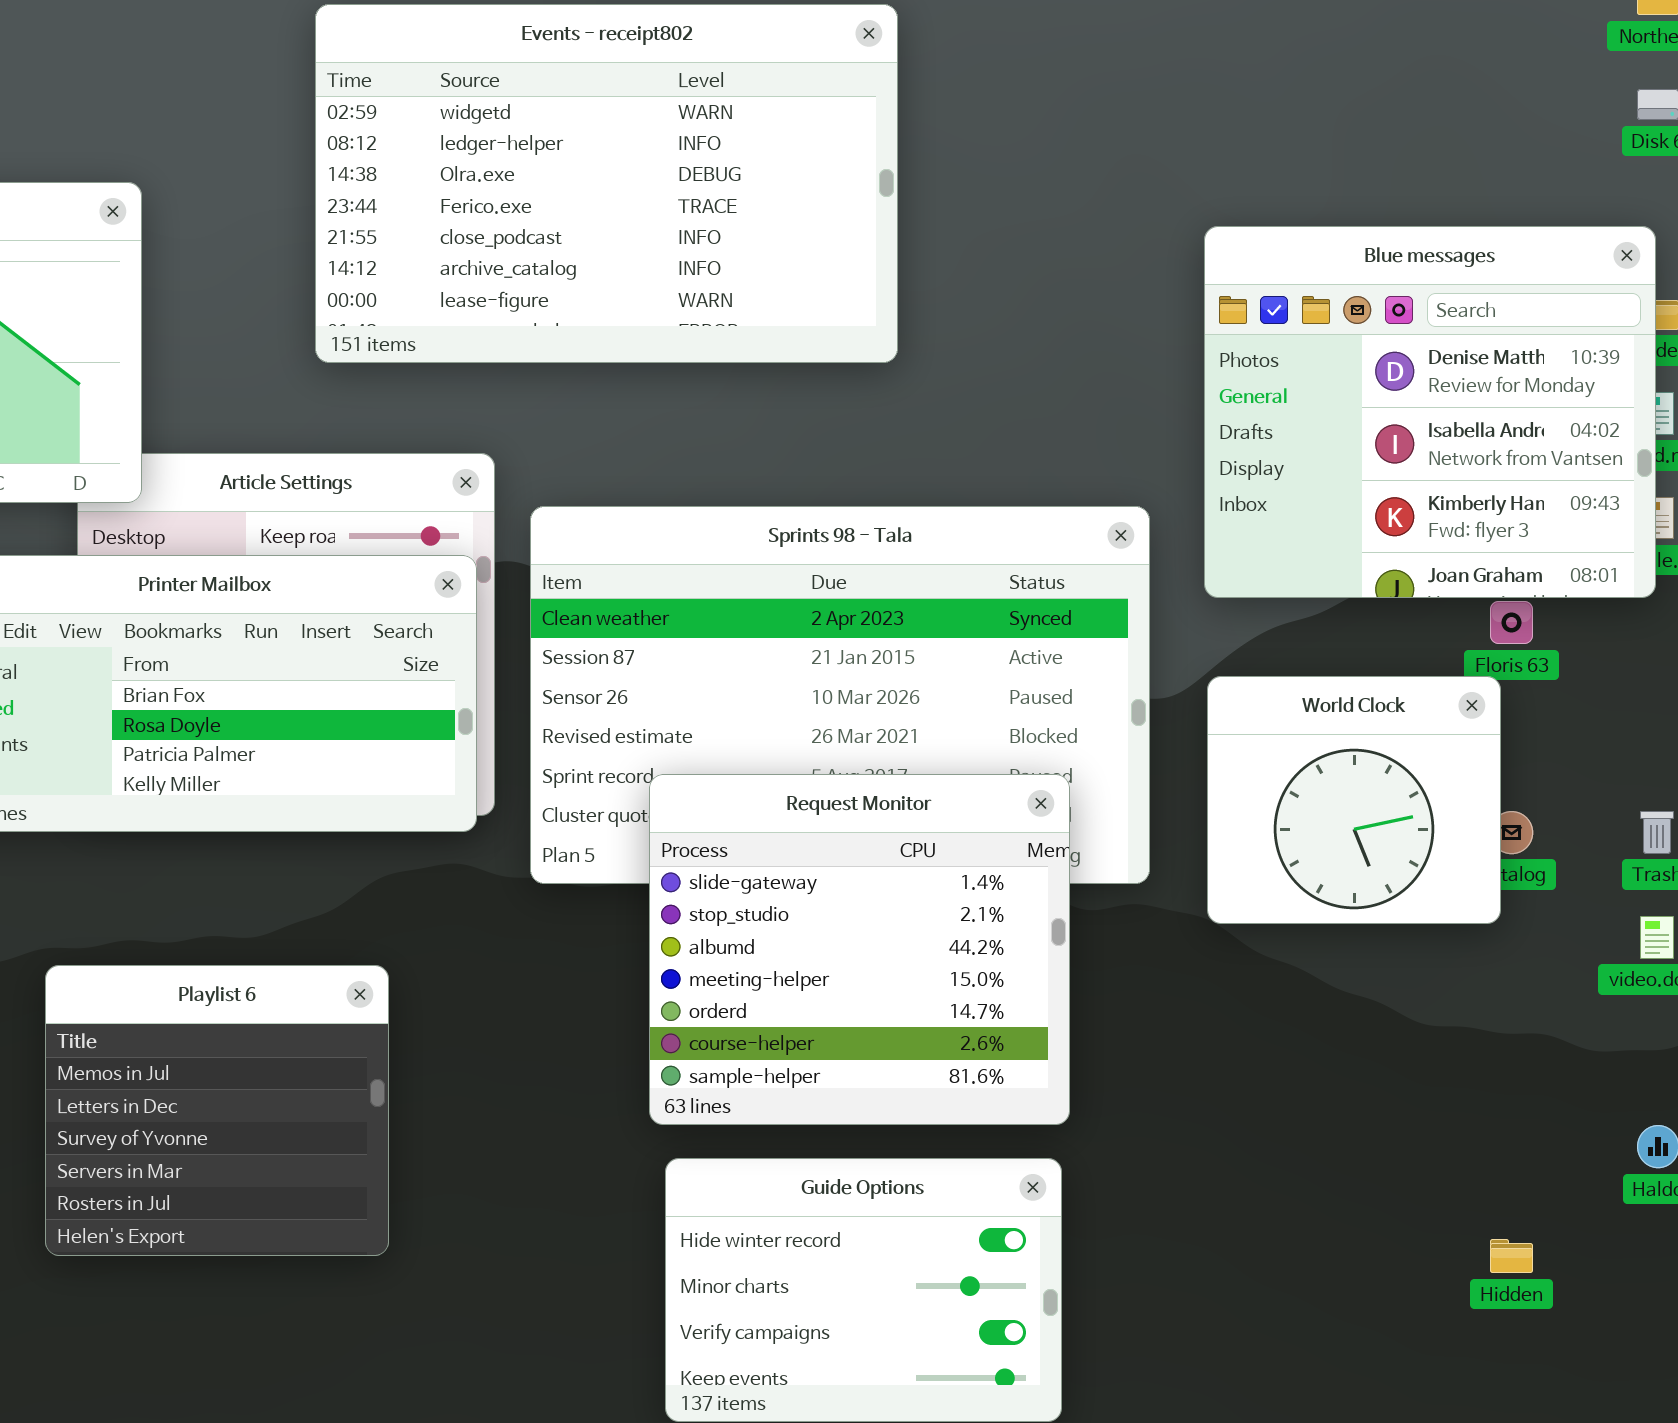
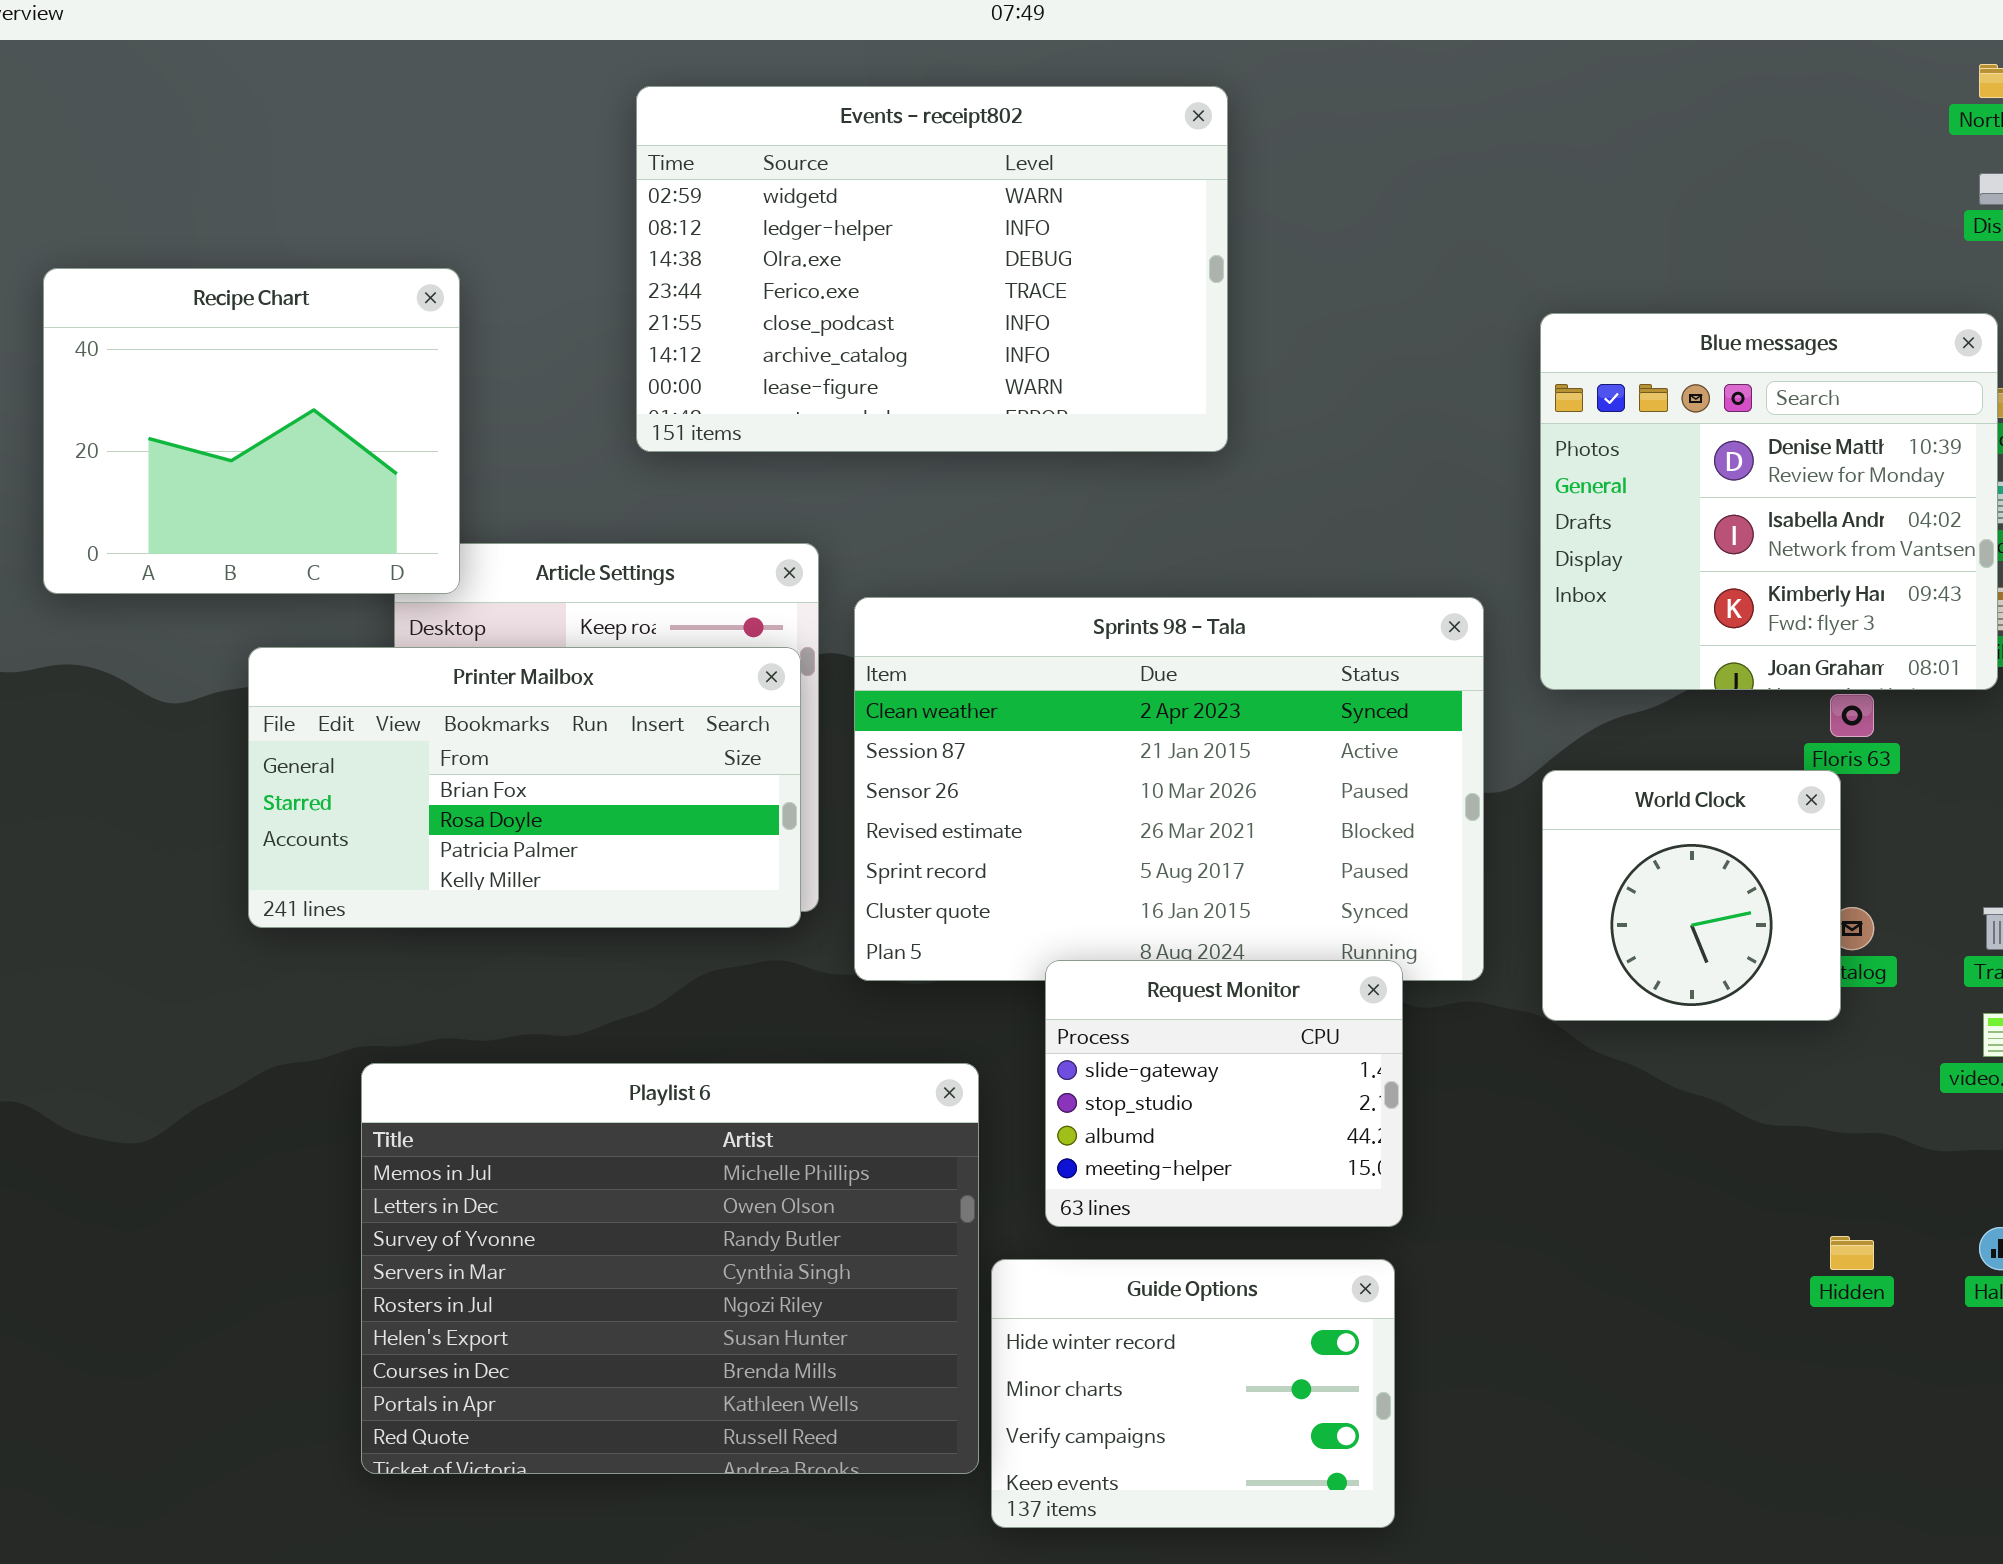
Request Monitor: [649,774,1070,1125] -> [1045,960,1403,1227], resized
Playlist 6: [45,965,389,1256] -> [361,1063,979,1474], resized
Hidden: [1490,1239,1533,1273] -> [1830,1236,1874,1270], moved

